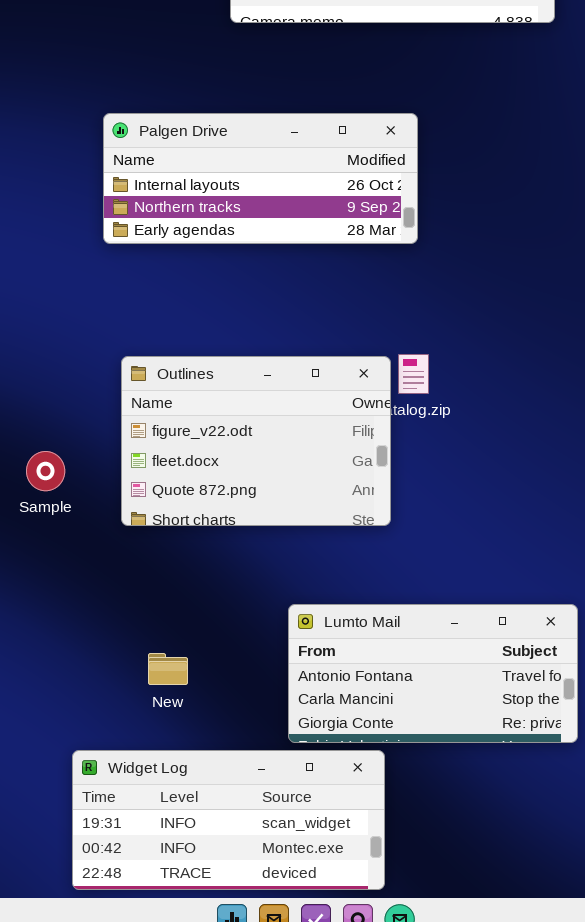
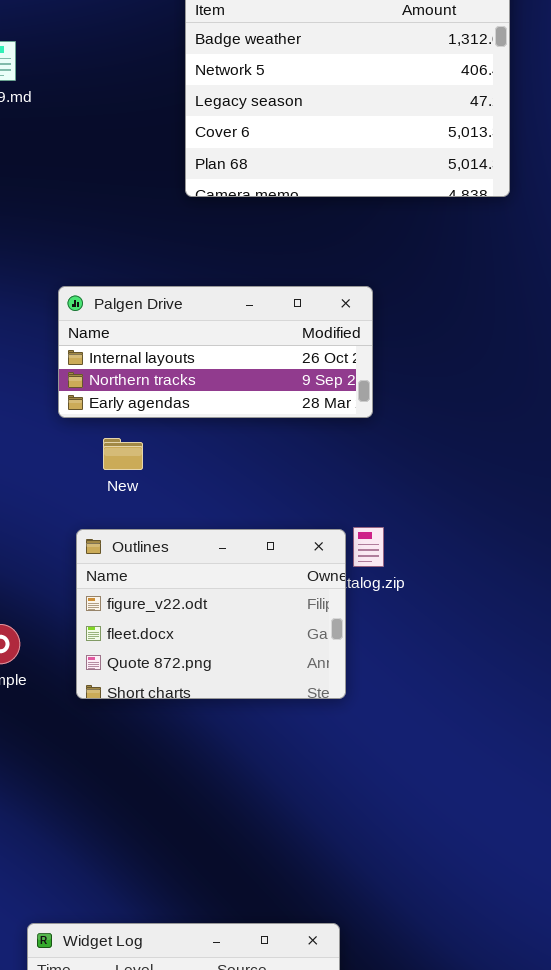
Lumto Mail: [288,604,578,743] -> none, closed
New: [148,653,188,685] -> [103,438,143,470], moved

